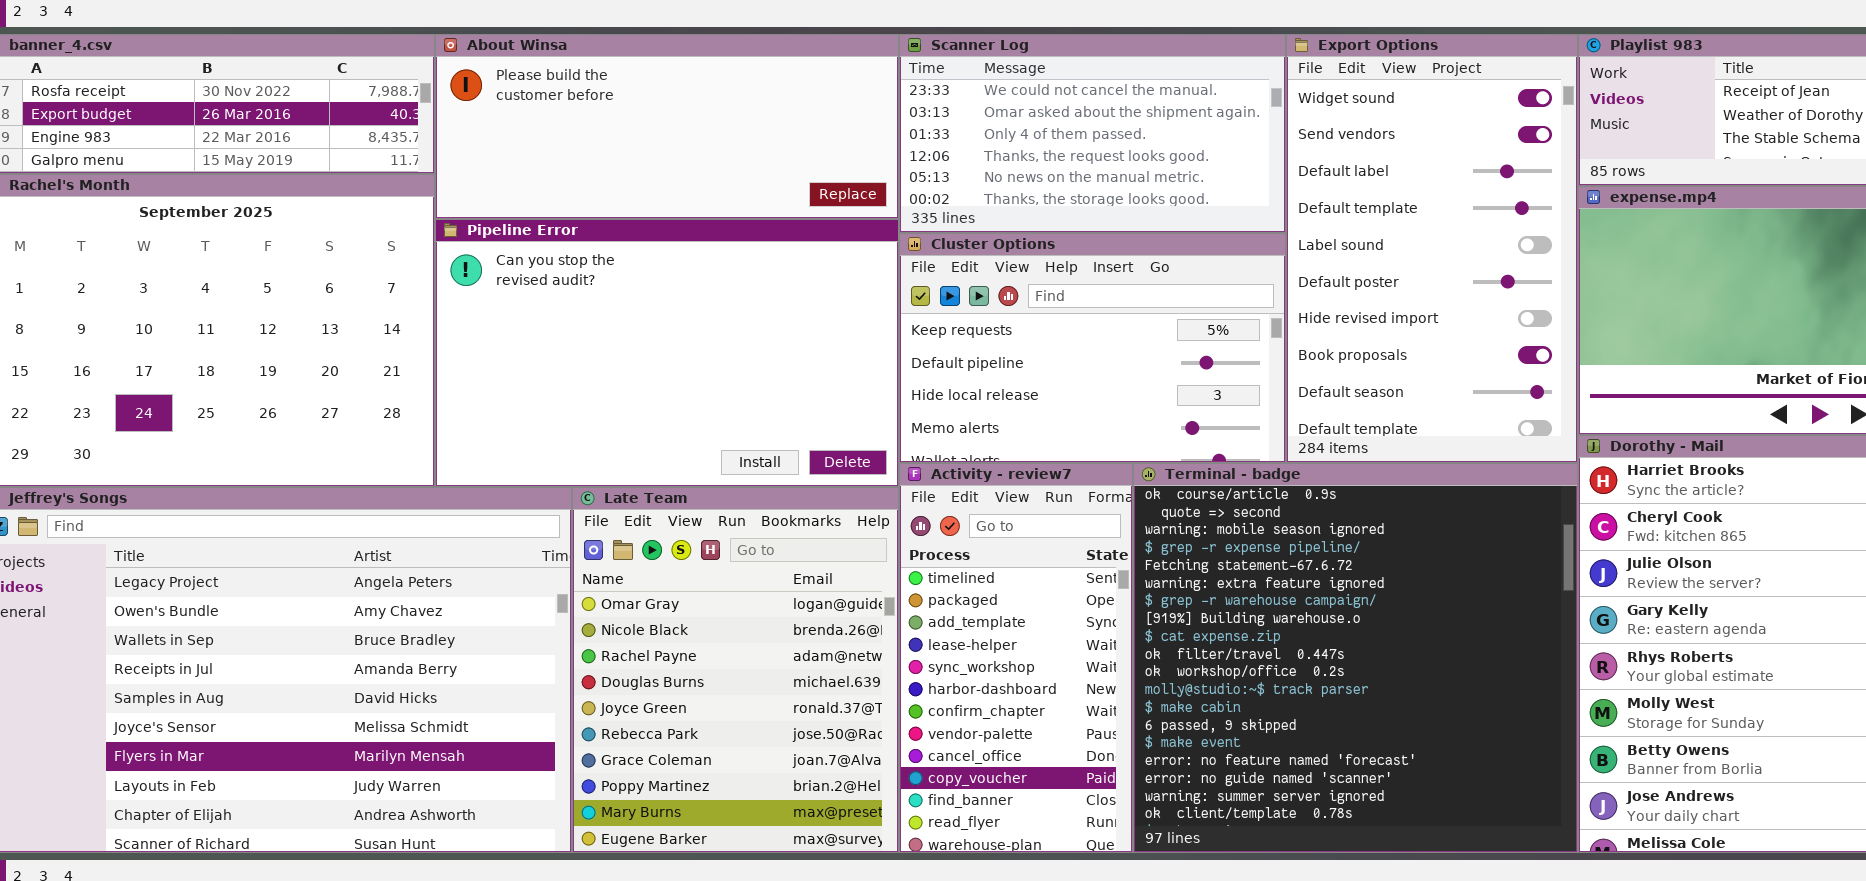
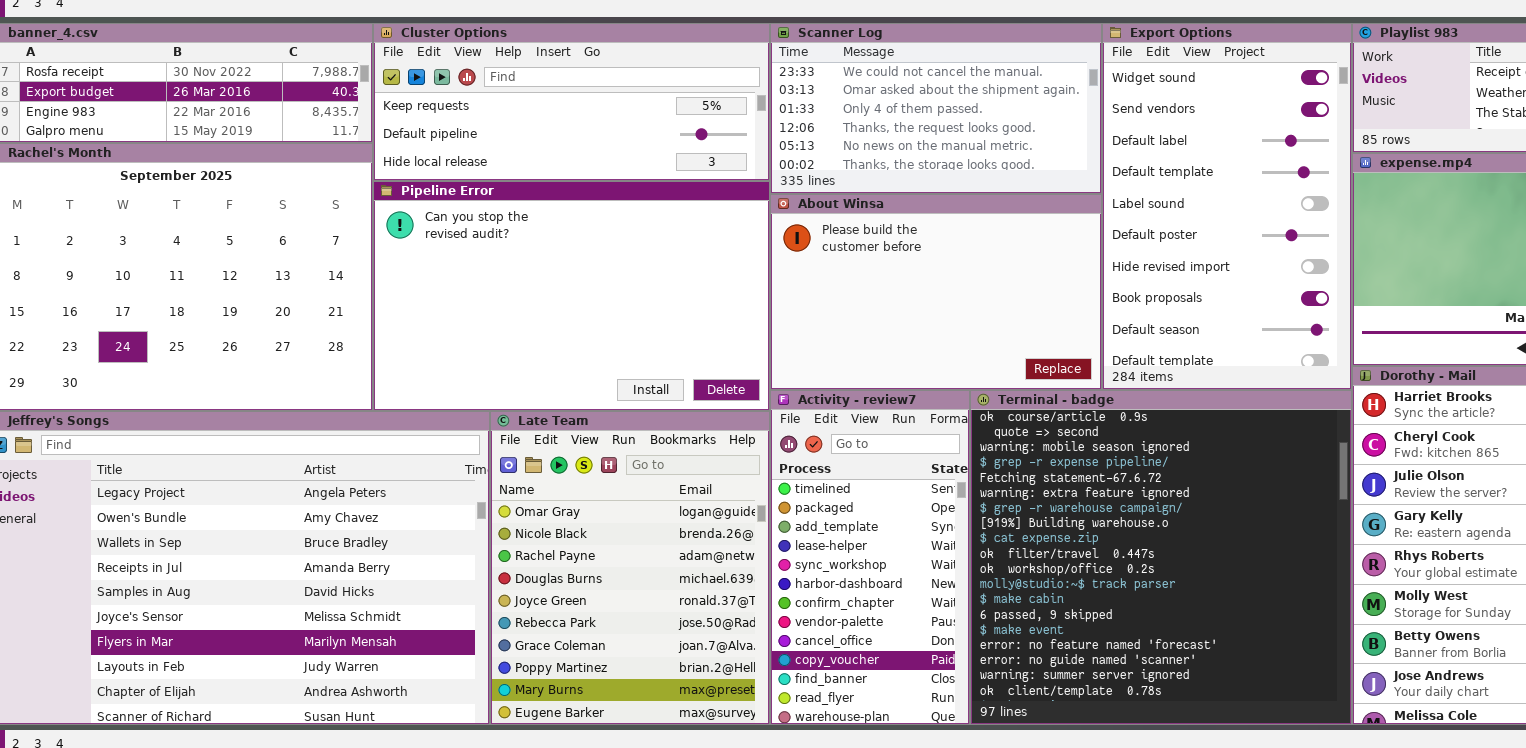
About Winsa: [435,34,899,219] -> [770,194,1102,390], moved, resized
Cluster Options: [899,233,1286,463] -> [373,23,770,181], moved, resized

